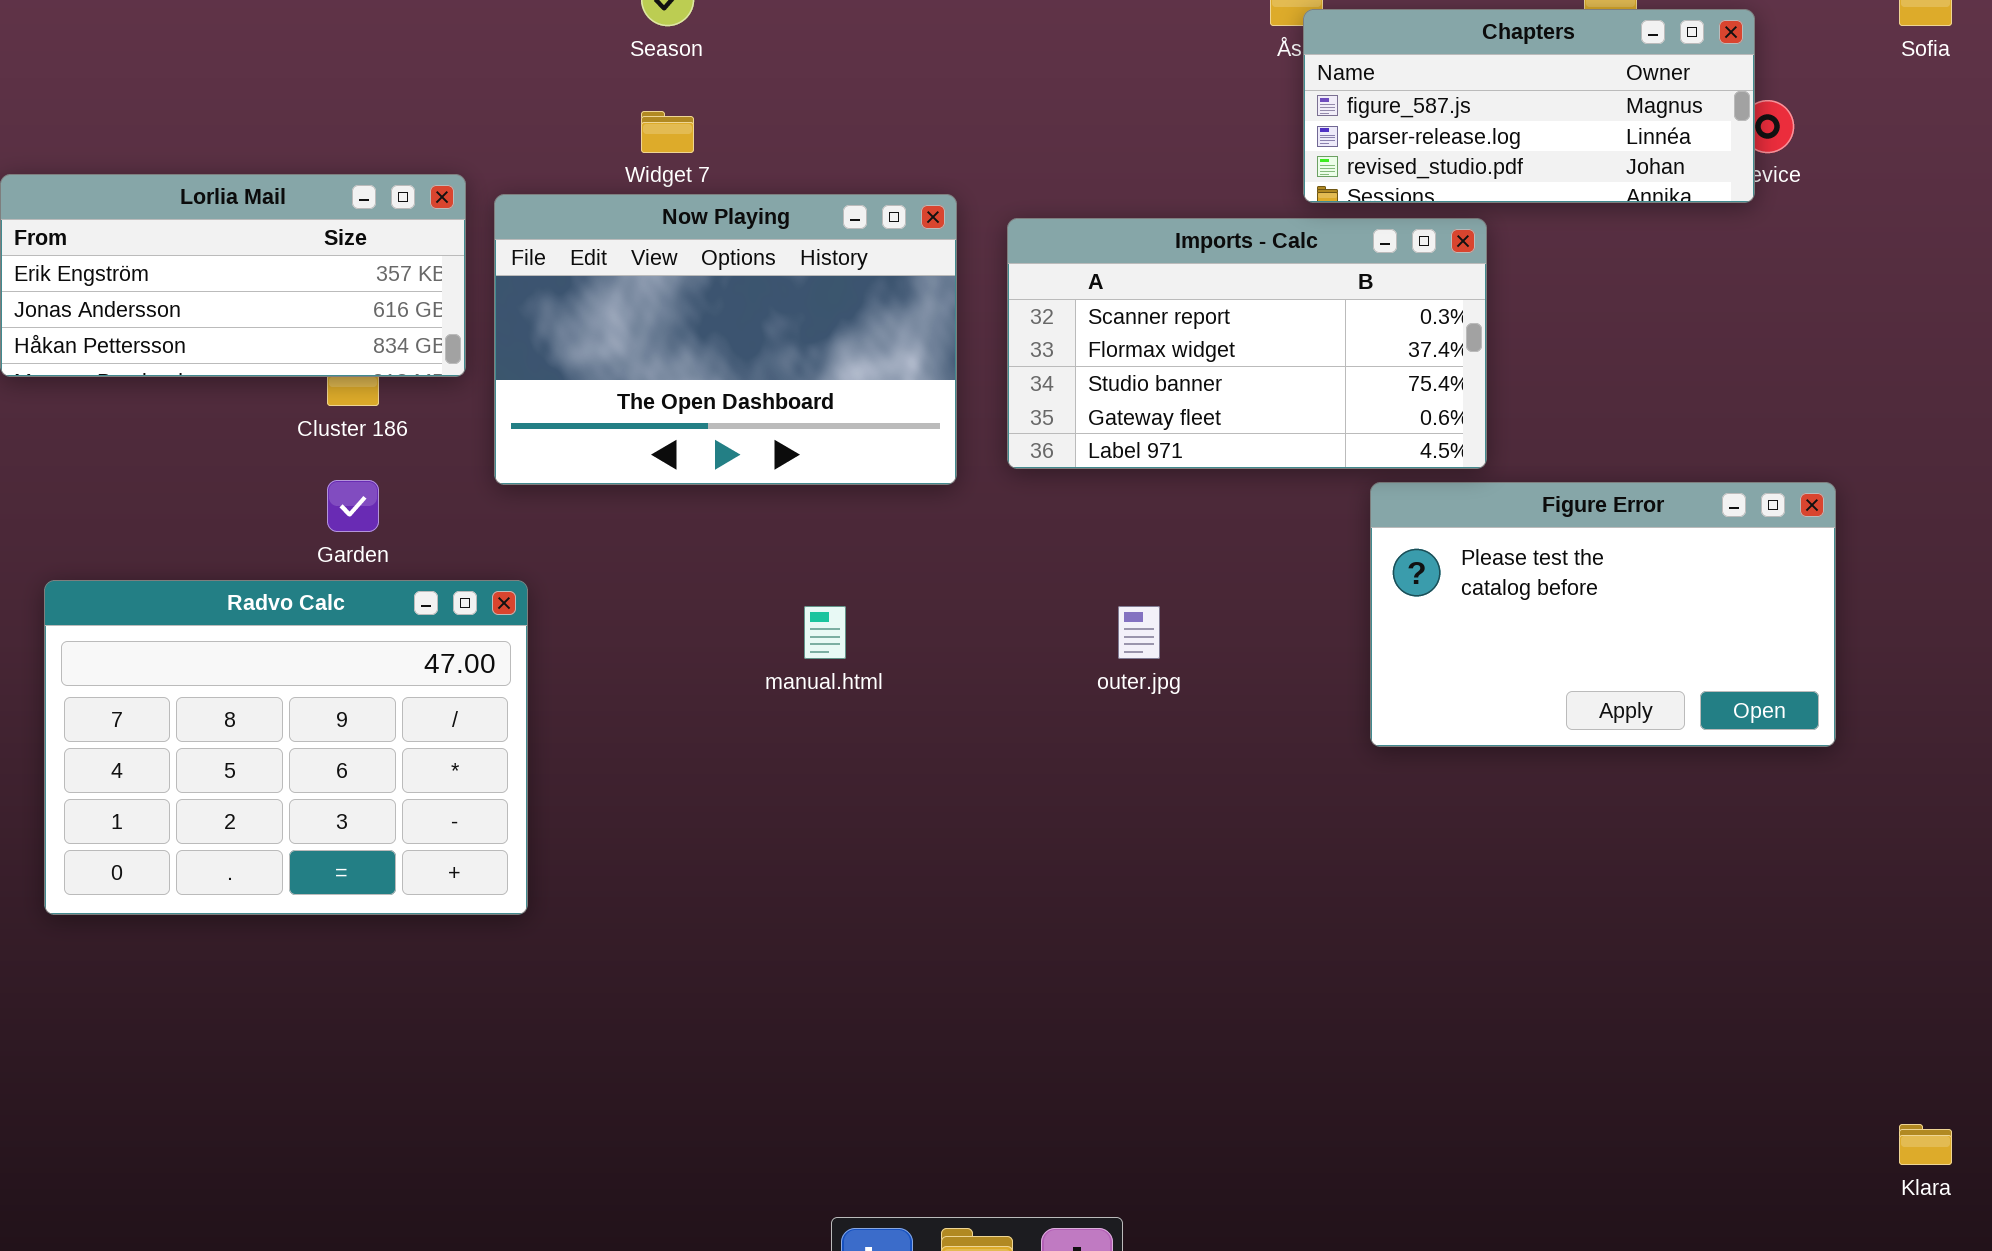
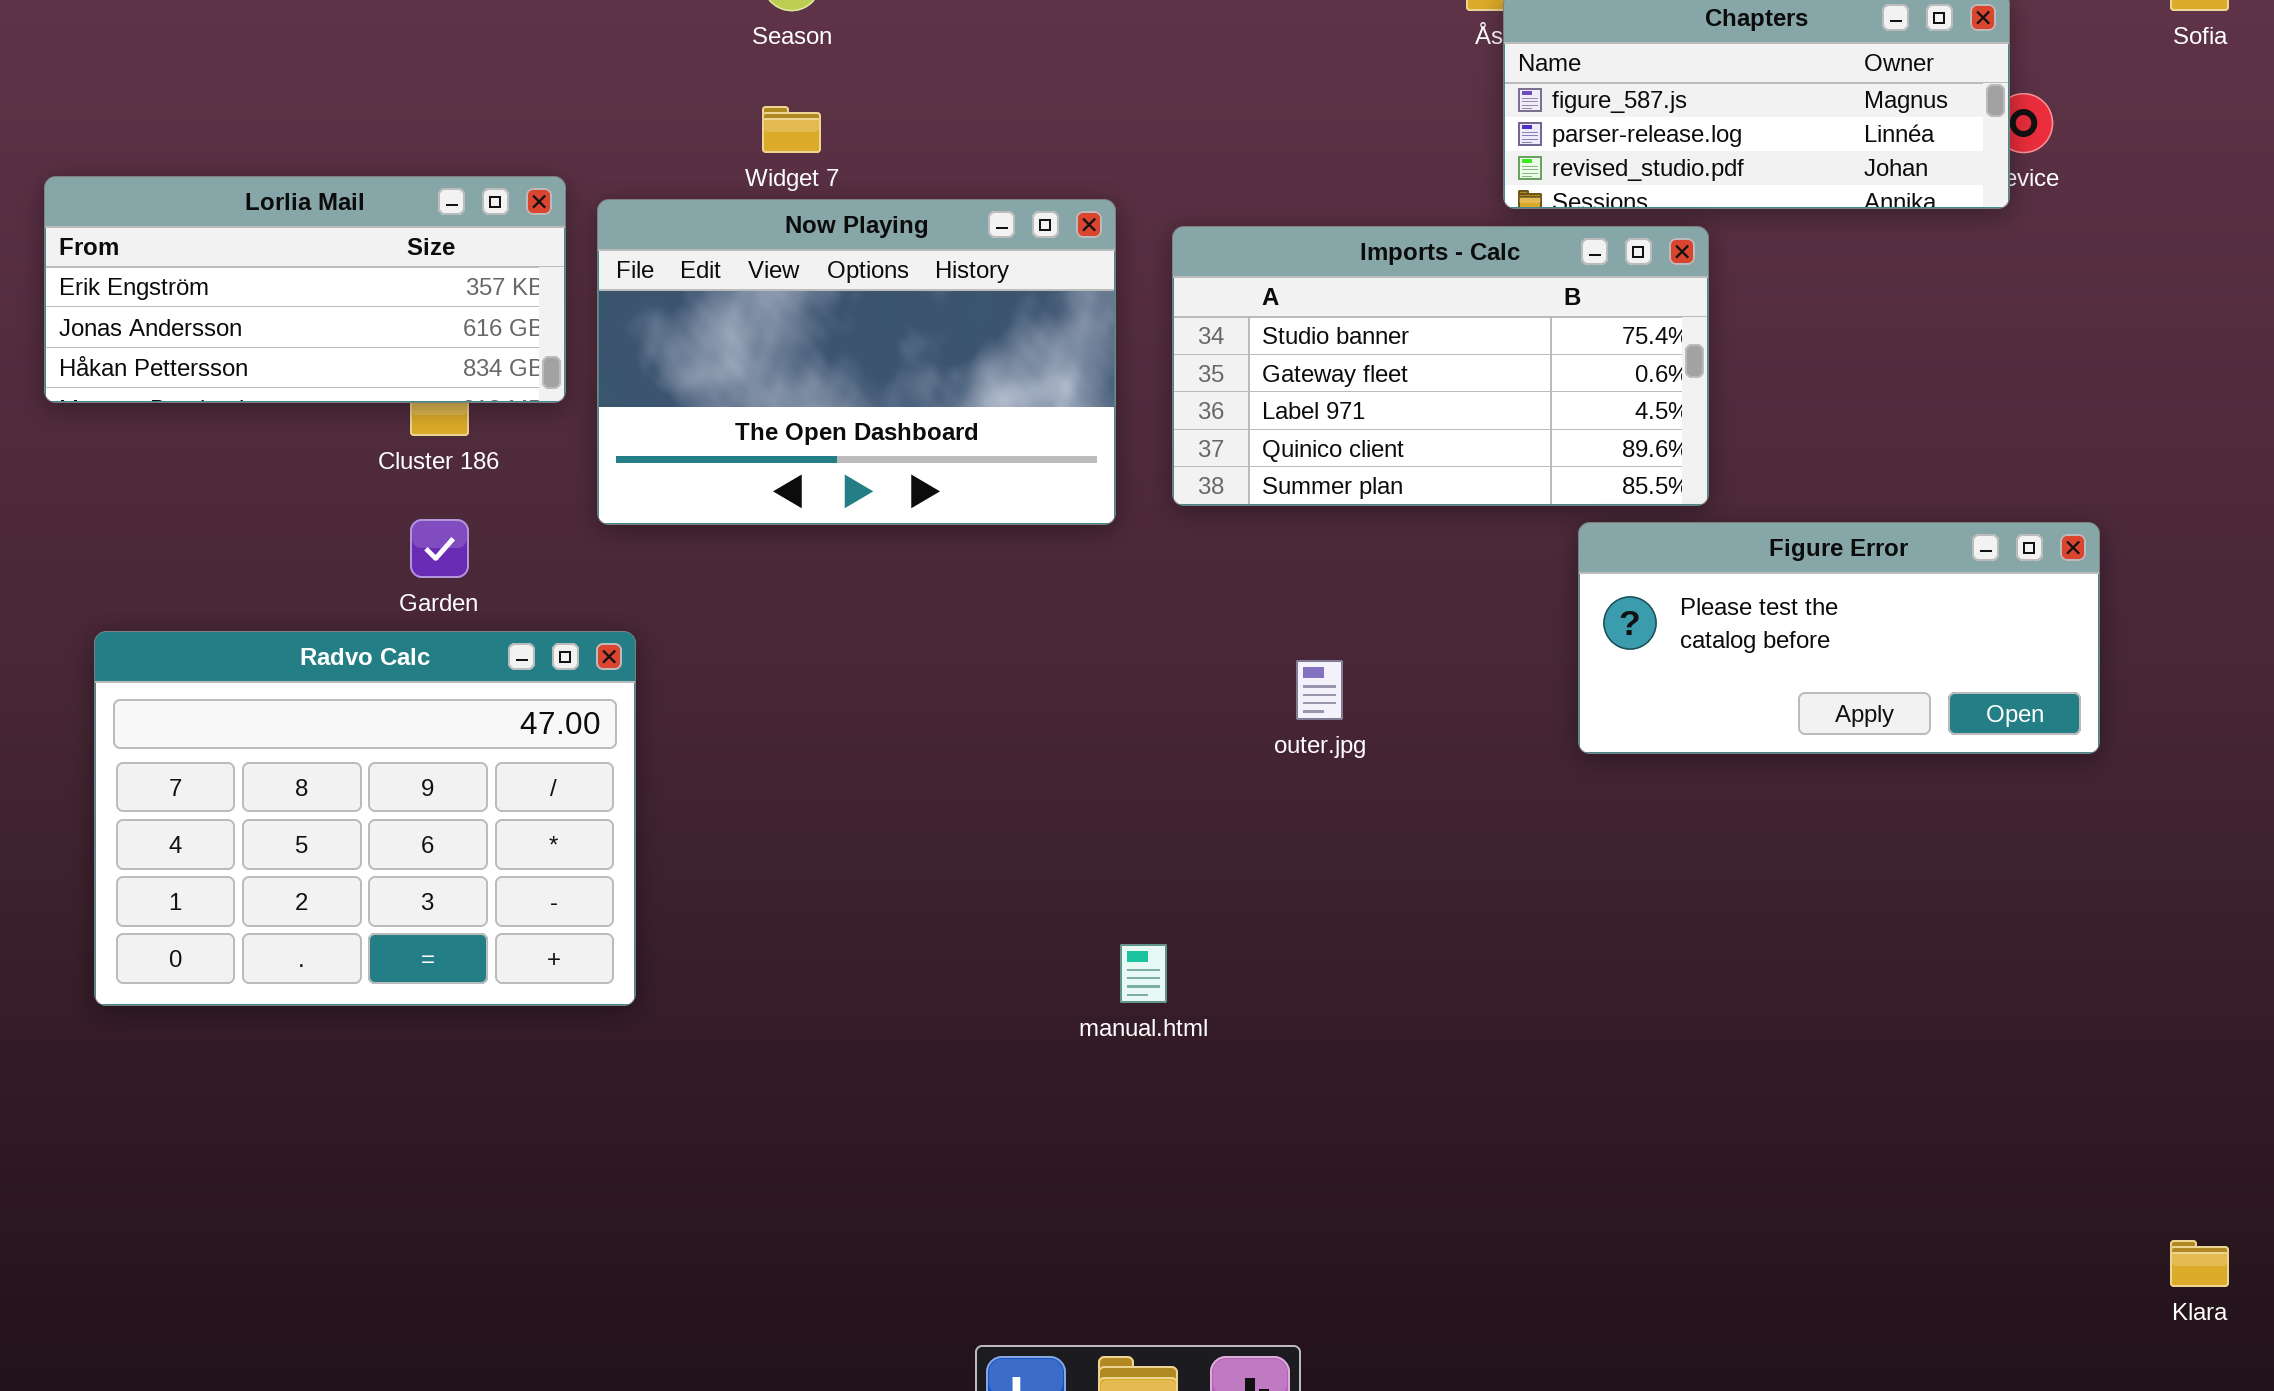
Imports - Calc: [1007,218,1487,469] -> [1172,226,1709,506], scrolled down 2 rows
Figure Error: [1370,482,1836,747] -> [1578,522,2100,754], resized
manual.html: [804,606,846,659] -> [1120,944,1167,1003], moved

